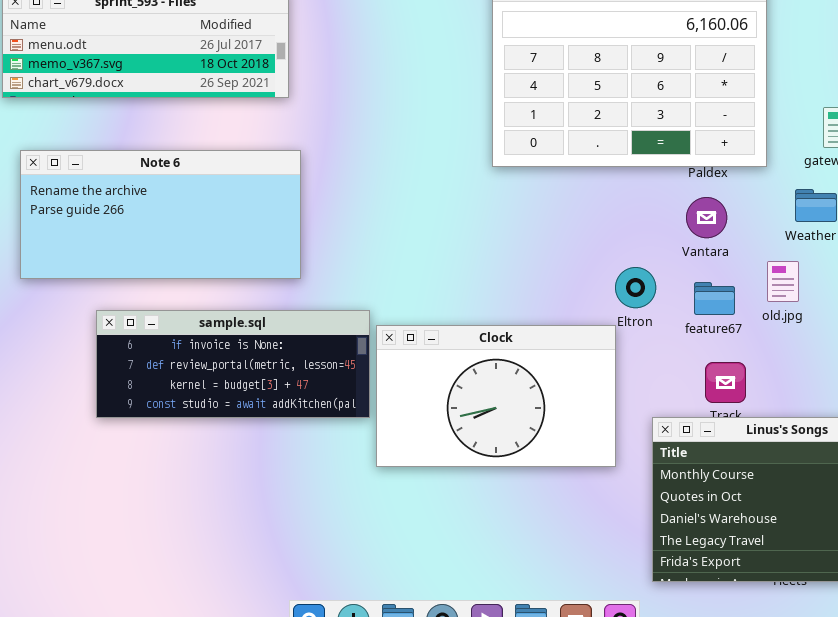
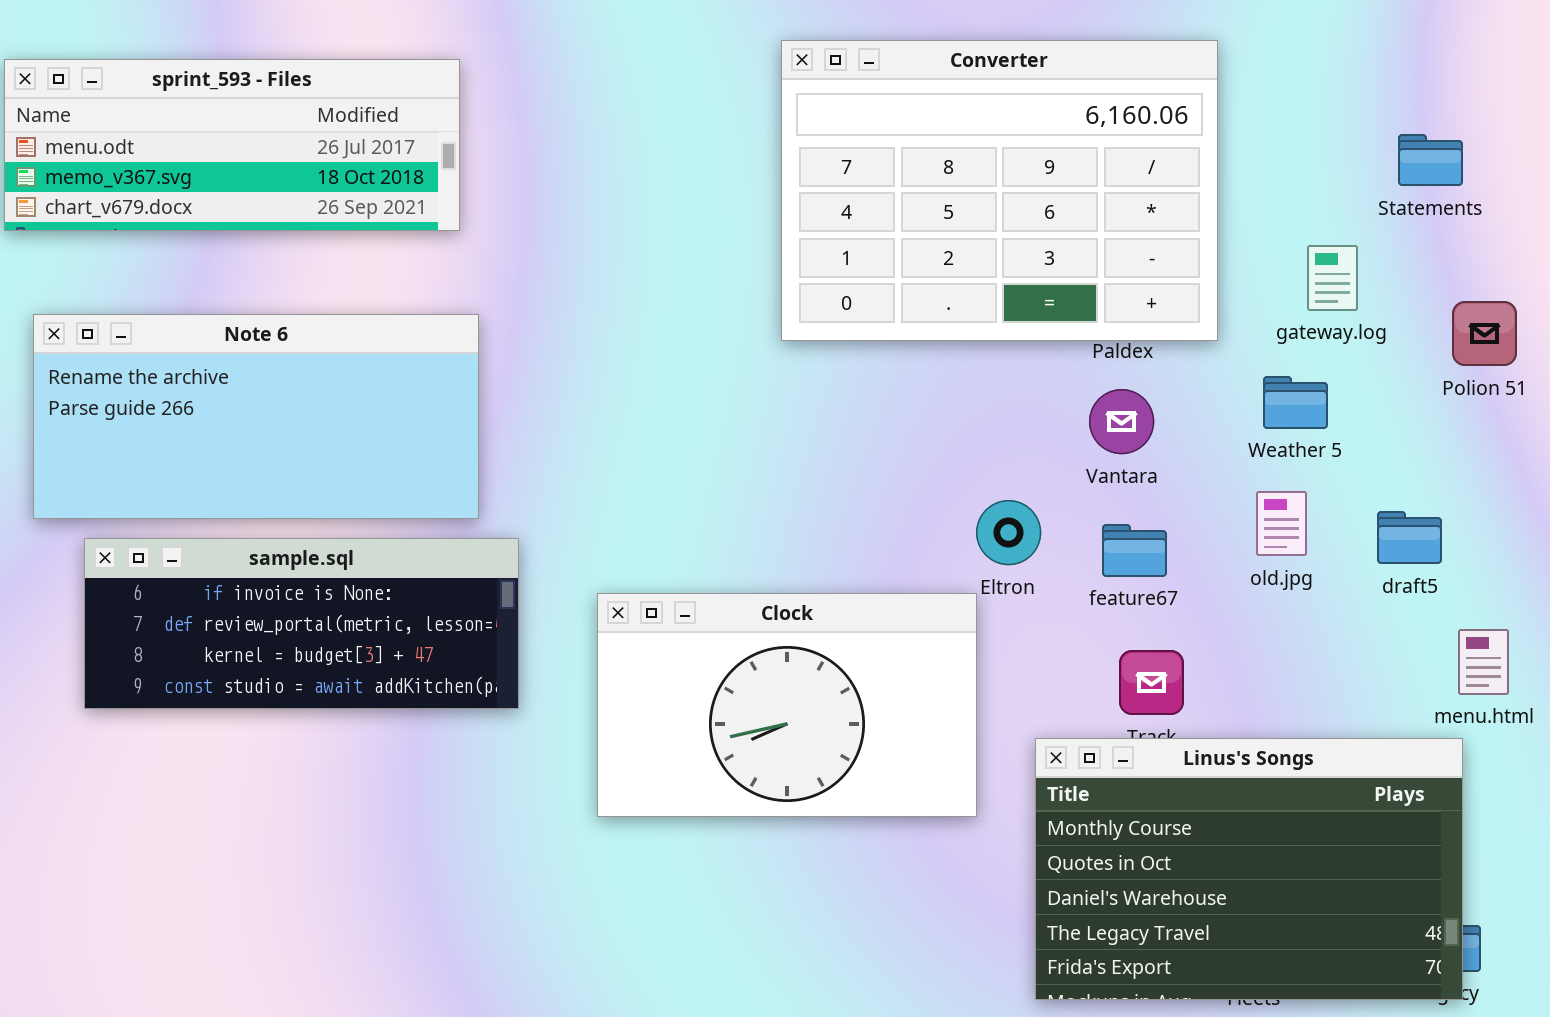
old.jpg: [767,261,799,302] -> [1256,491,1307,556], moved
sample.sql: [96,310,370,418] -> [84,538,519,709], moved

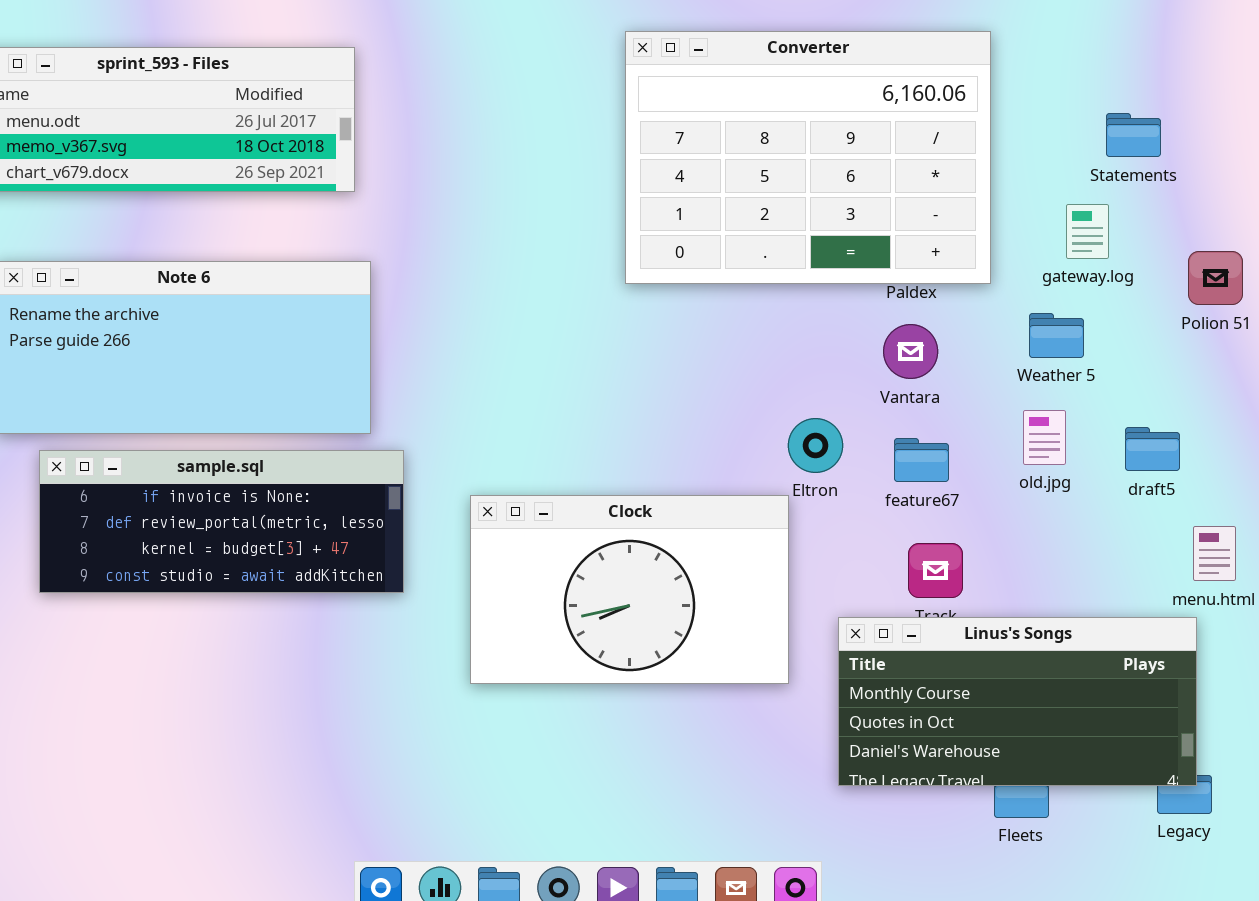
Statements: [1398,134,1463,186] -> [1106,113,1161,157], moved
Linus's Songs: [1035,738,1463,1000] -> [838,617,1197,786], resized

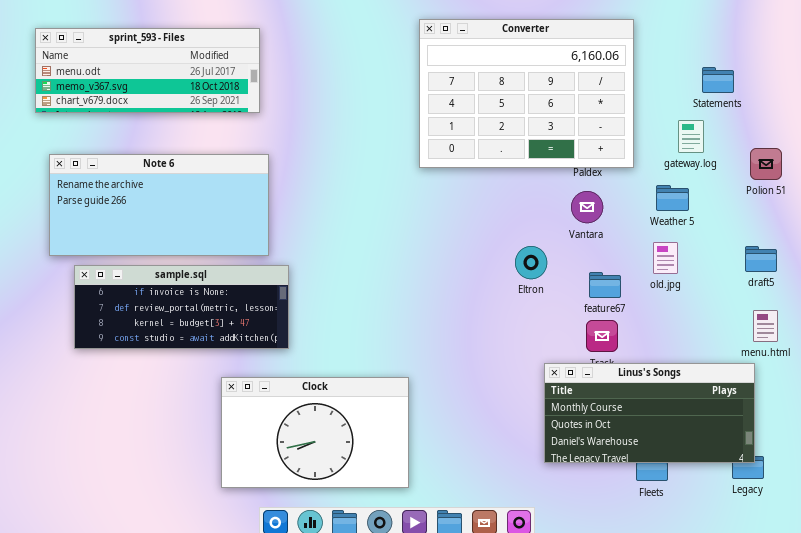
draft5: [1125,427,1180,471] -> [745,246,777,272], moved
feature67: [894,438,949,482] -> [589,272,621,298], moved
Clock: [470,495,789,684] -> [221,377,409,488], moved

